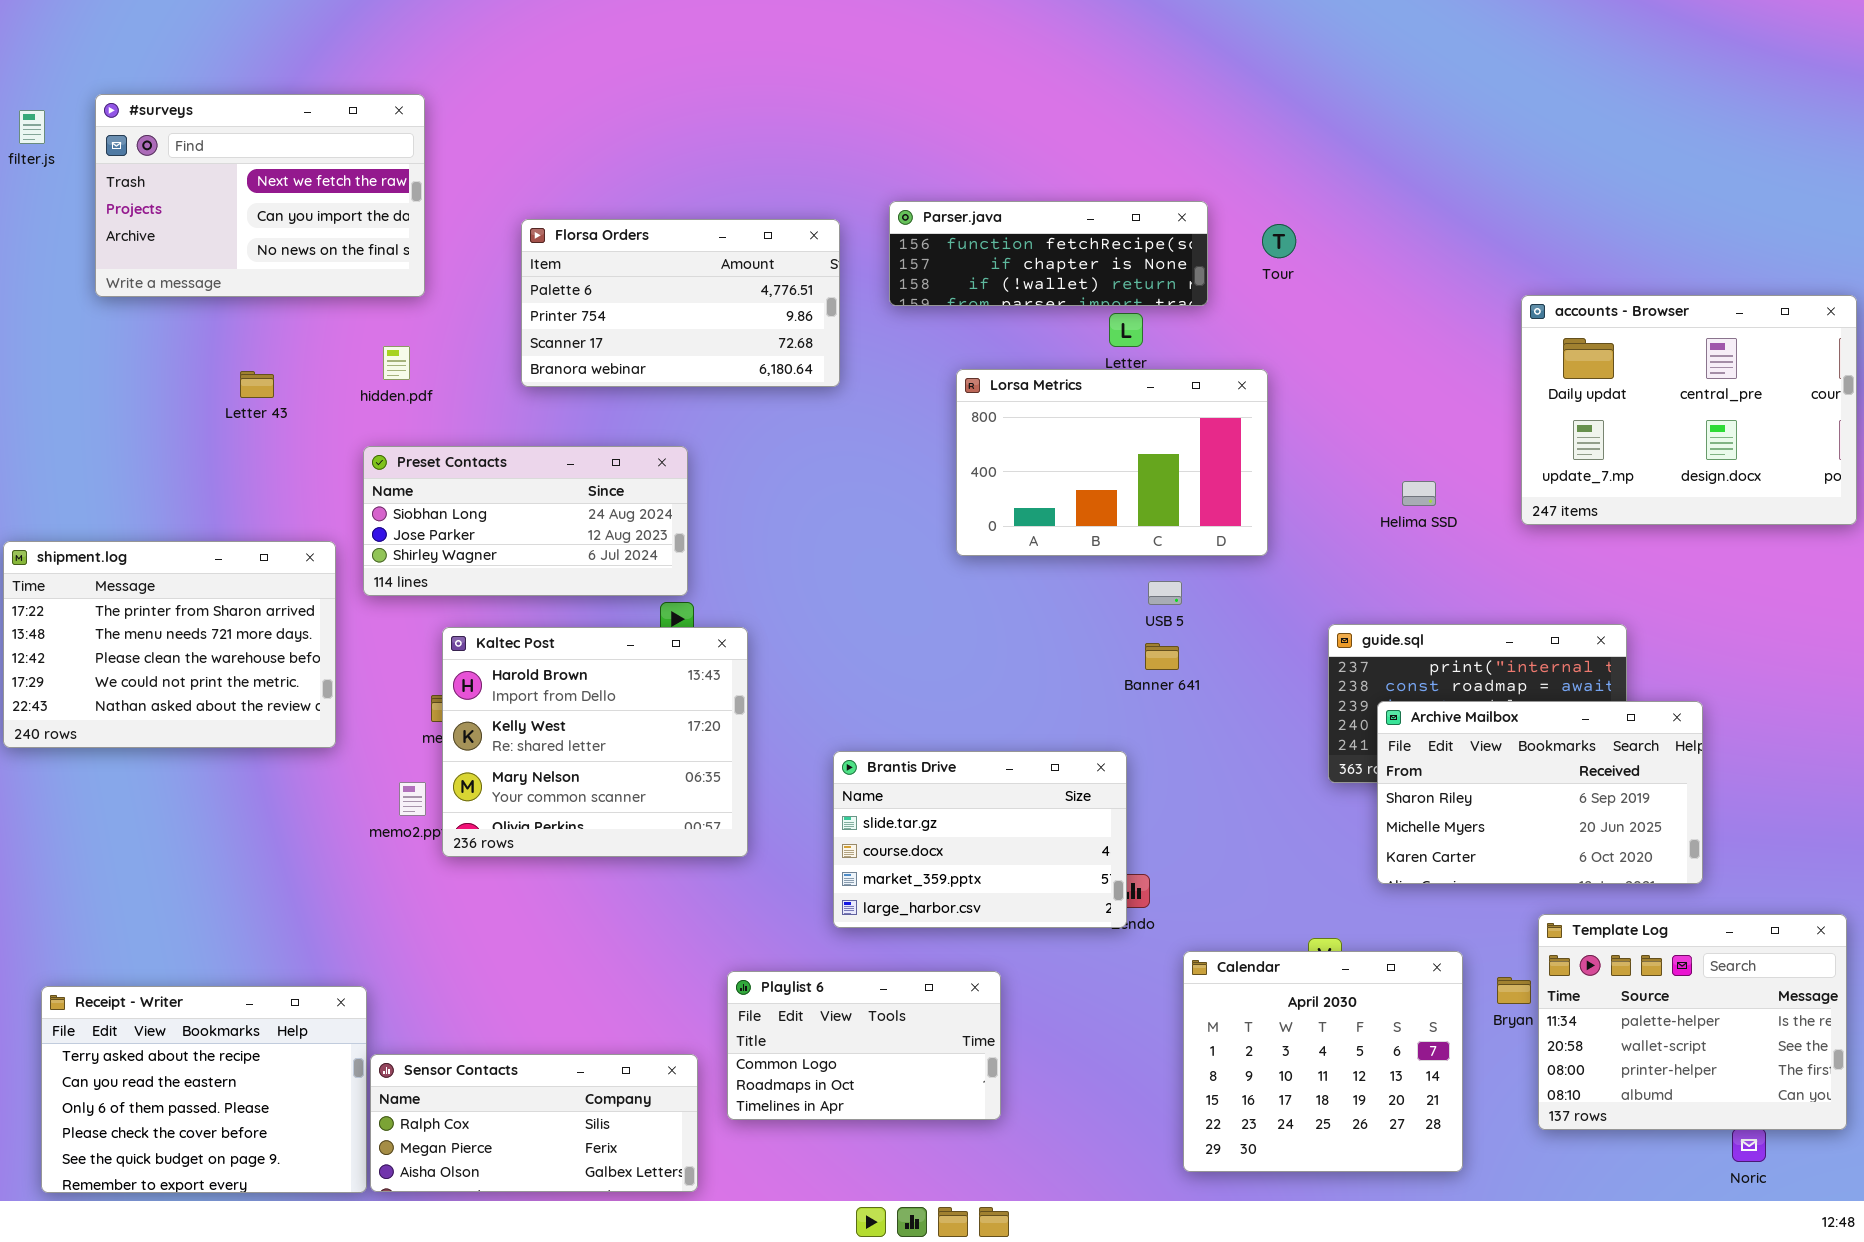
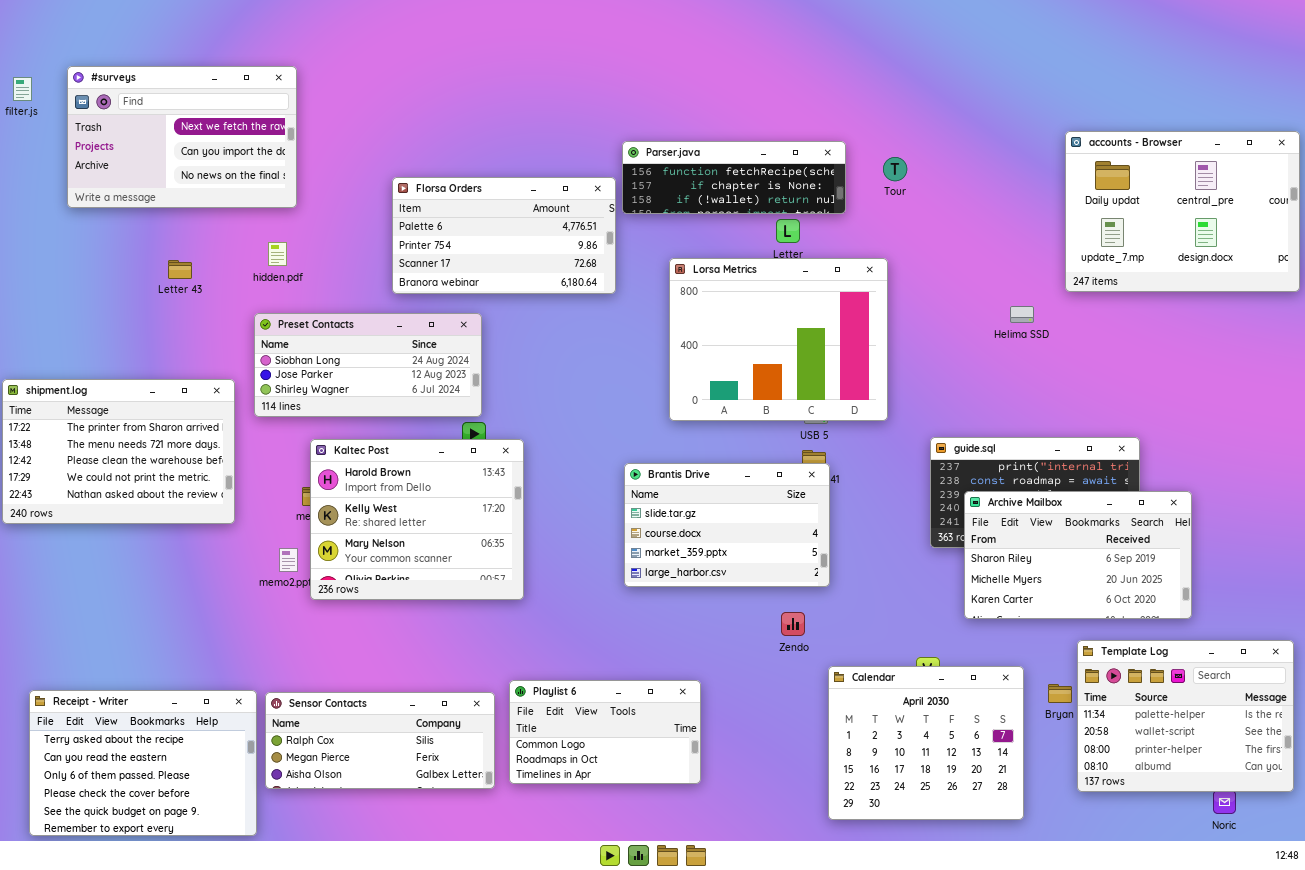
Florsa Orders: [521,219,840,387] -> [392,177,616,294], moved
accounts - Browser: [1521,295,1857,525] -> [1065,131,1300,292], moved
Lorsa Metrics: [956,369,1268,556] -> [669,258,888,421], resized
Helima SSD: [1402,481,1436,506] -> [1010,306,1034,323], moved
Brantis Drive: [833,751,1127,928] -> [624,463,830,587], moved
Sensor Contacts: [370,1054,698,1192] -> [265,692,495,789], moved

